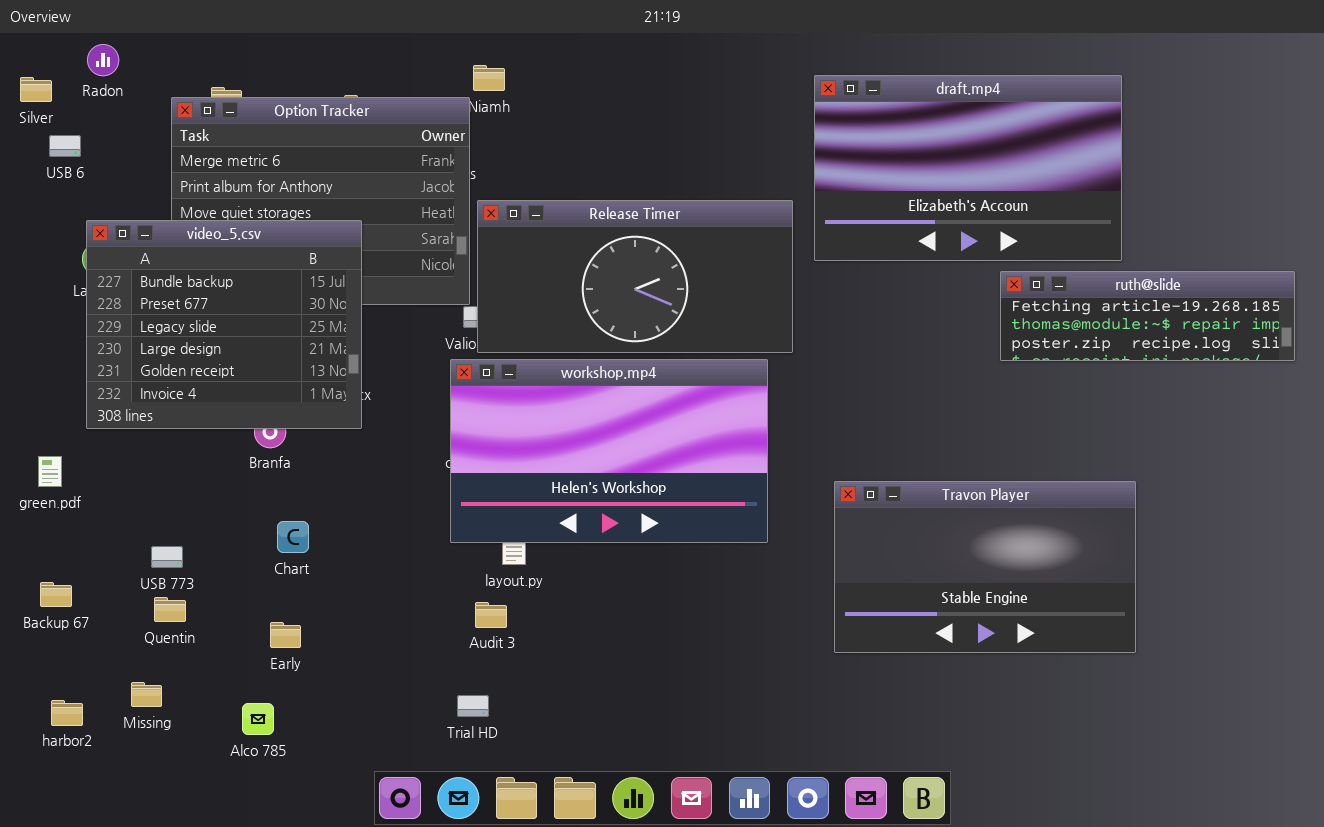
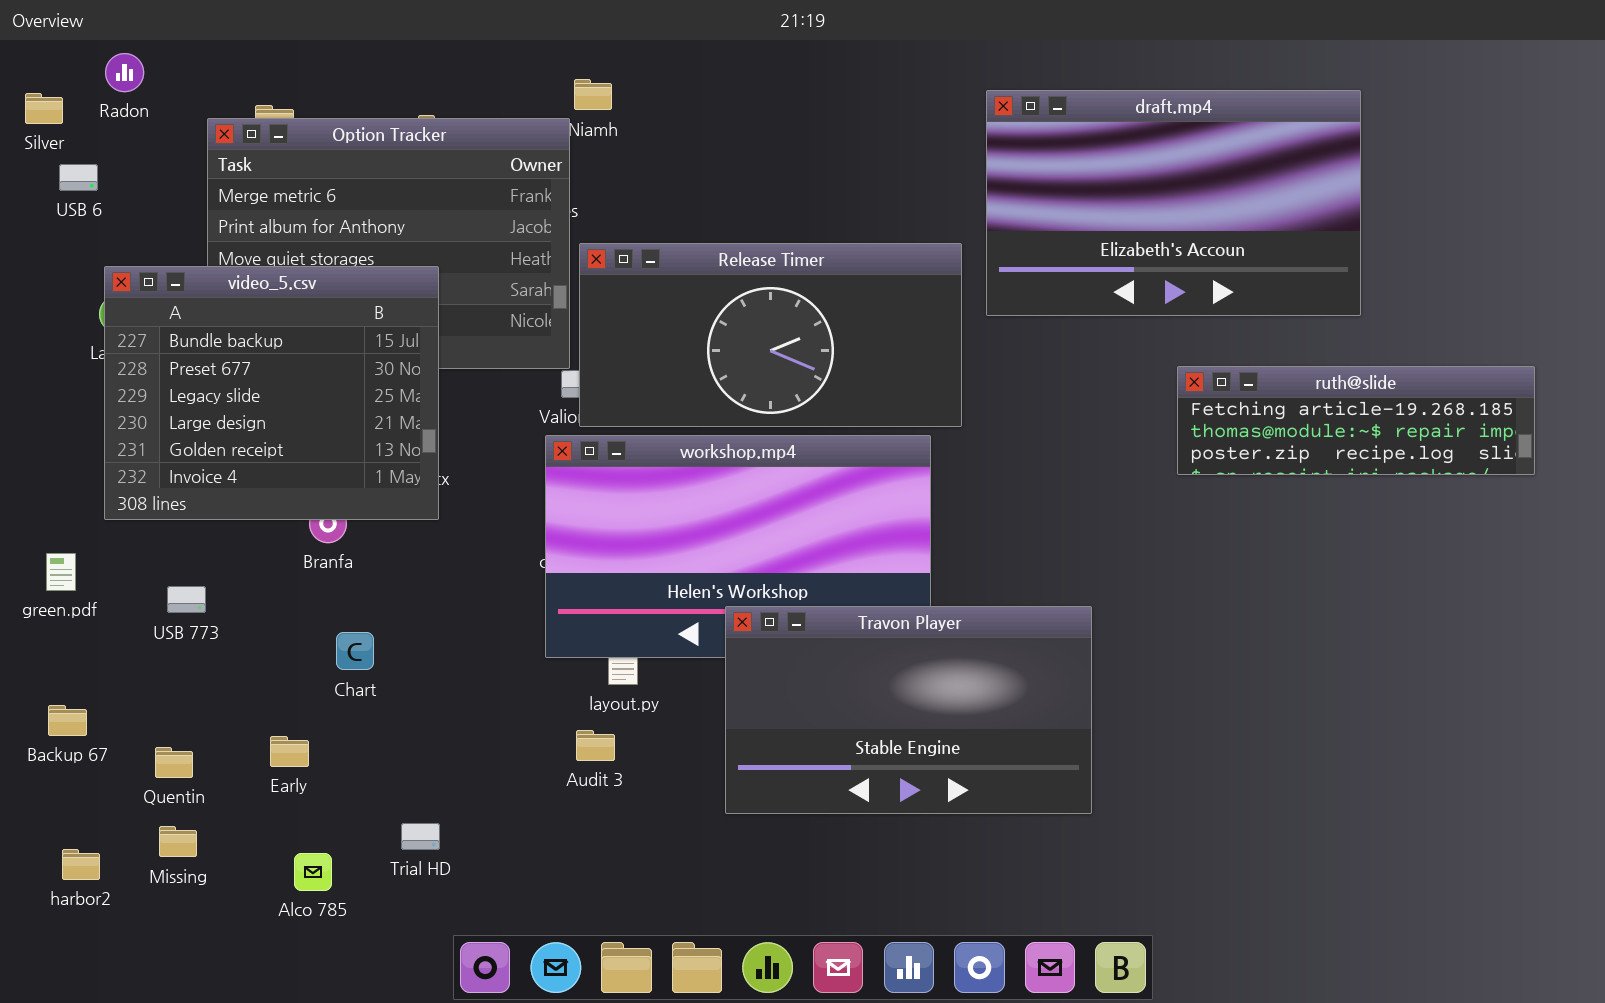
ruth@slide: [1000,271,1295,361] -> [1177,366,1535,475], moved
Travon Player: [834,481,1136,653] -> [725,606,1092,814], moved
USB 773: [151,546,183,568] -> [167,586,206,613], moved
Quentin: [154,597,186,622] -> [155,747,193,778], moved
Early: [270,622,301,648] -> [270,736,309,767], moved
Trial HD: [457,695,489,717] -> [401,823,440,850], moved

